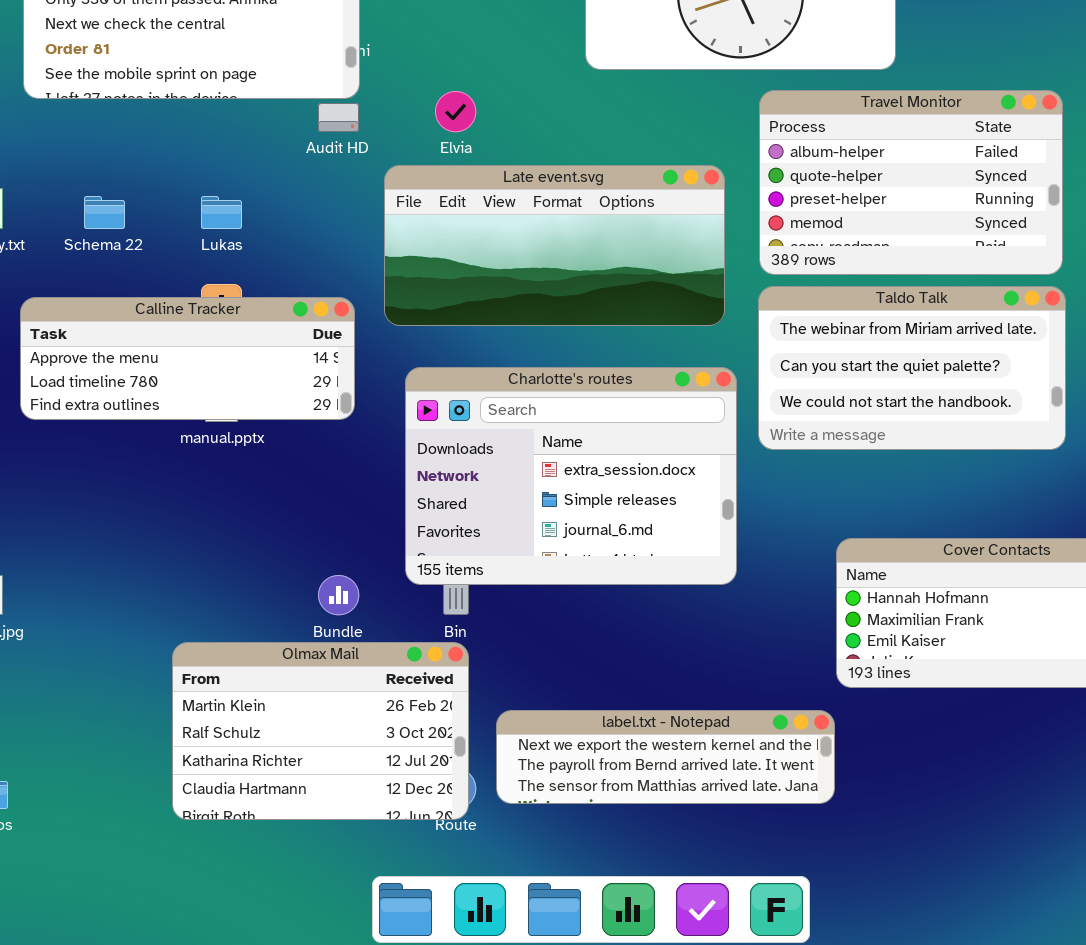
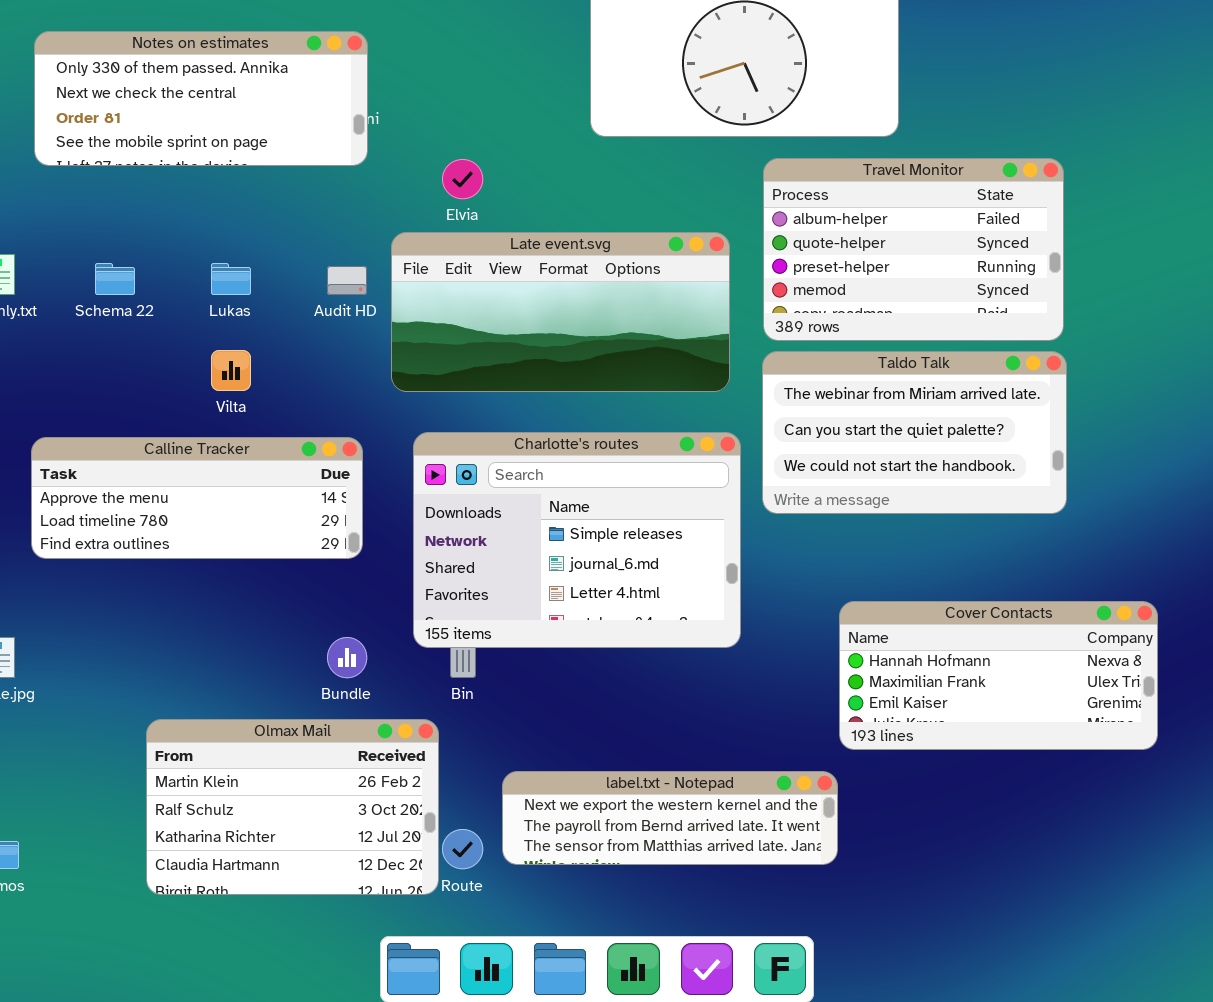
Audit HD: [318,103,359,132] -> [327,266,367,295], moved
Calline Tracker: [20,297,355,420] -> [31,437,363,559], moved
Charlotte's routes: [405,367,737,585] -> [413,432,741,648], scrolled down 1 row
Olmax Mail: [172,642,469,820] -> [146,719,439,895], moved

